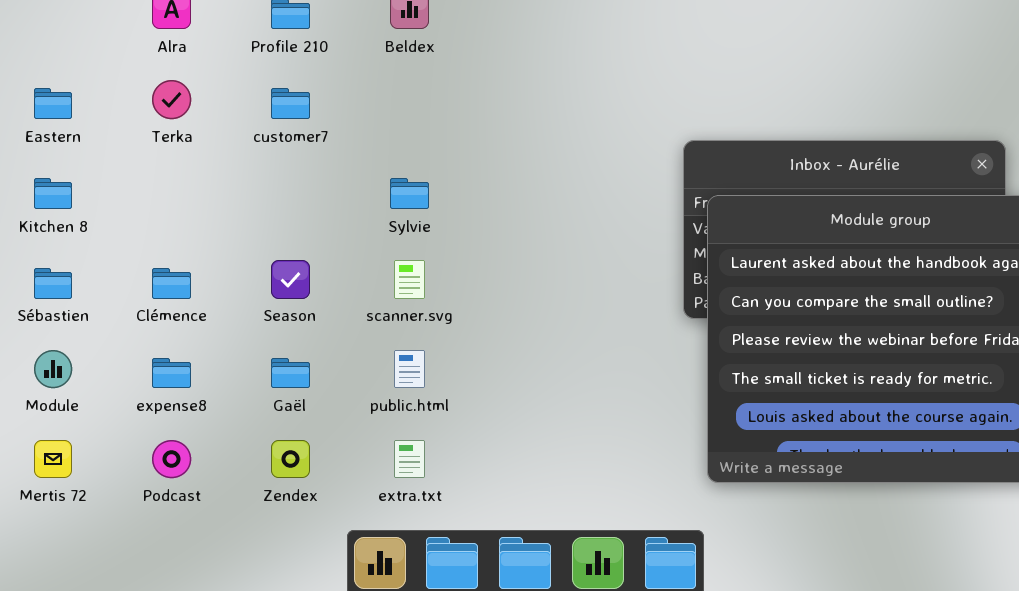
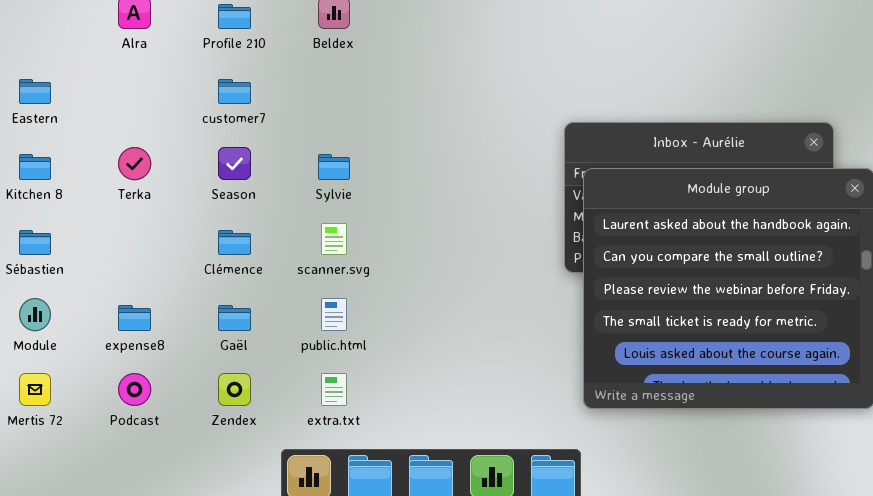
Terka: [152,80,191,119] -> [118,147,151,180], moved
Season: [271,260,310,299] -> [218,147,251,180], moved
Clémence: [152,268,191,299] -> [218,230,251,255], moved

